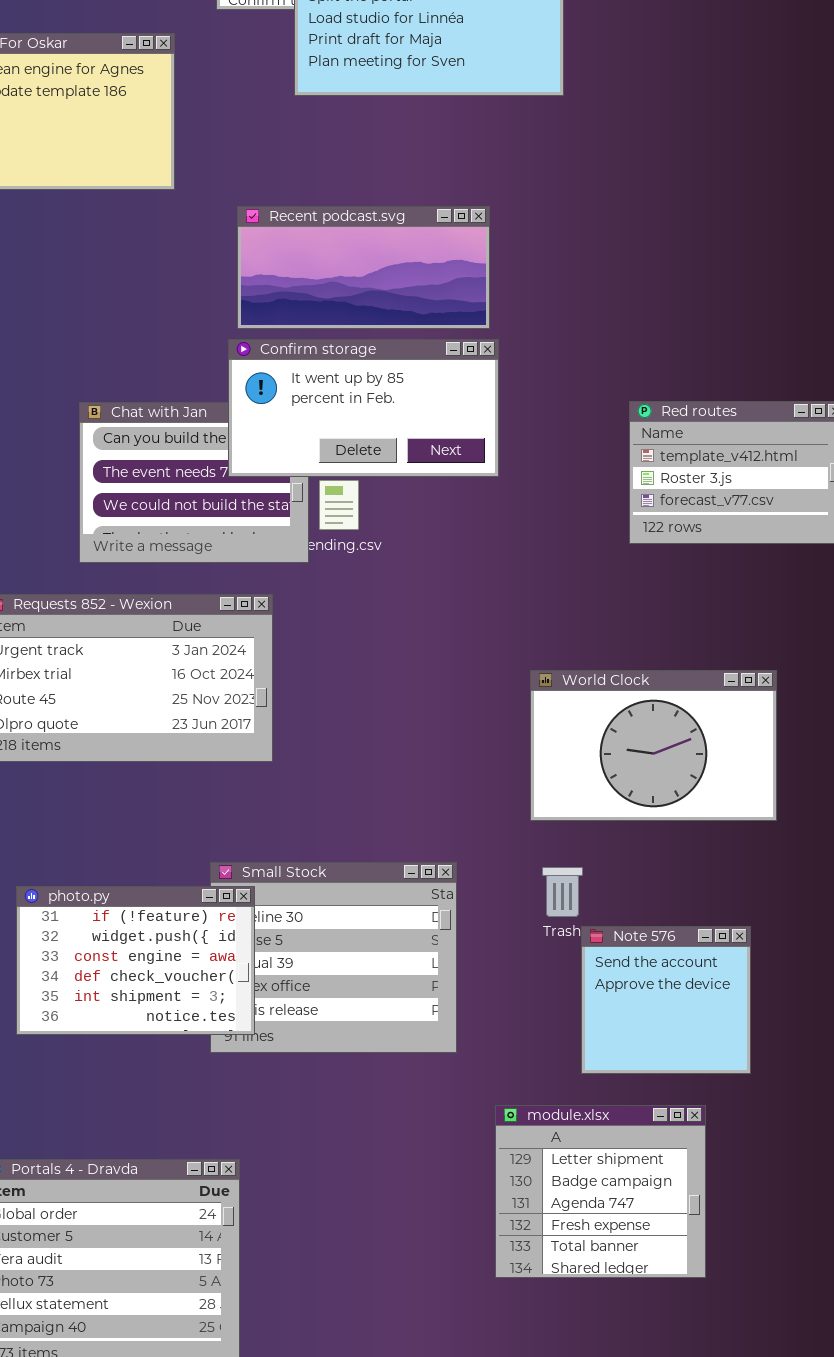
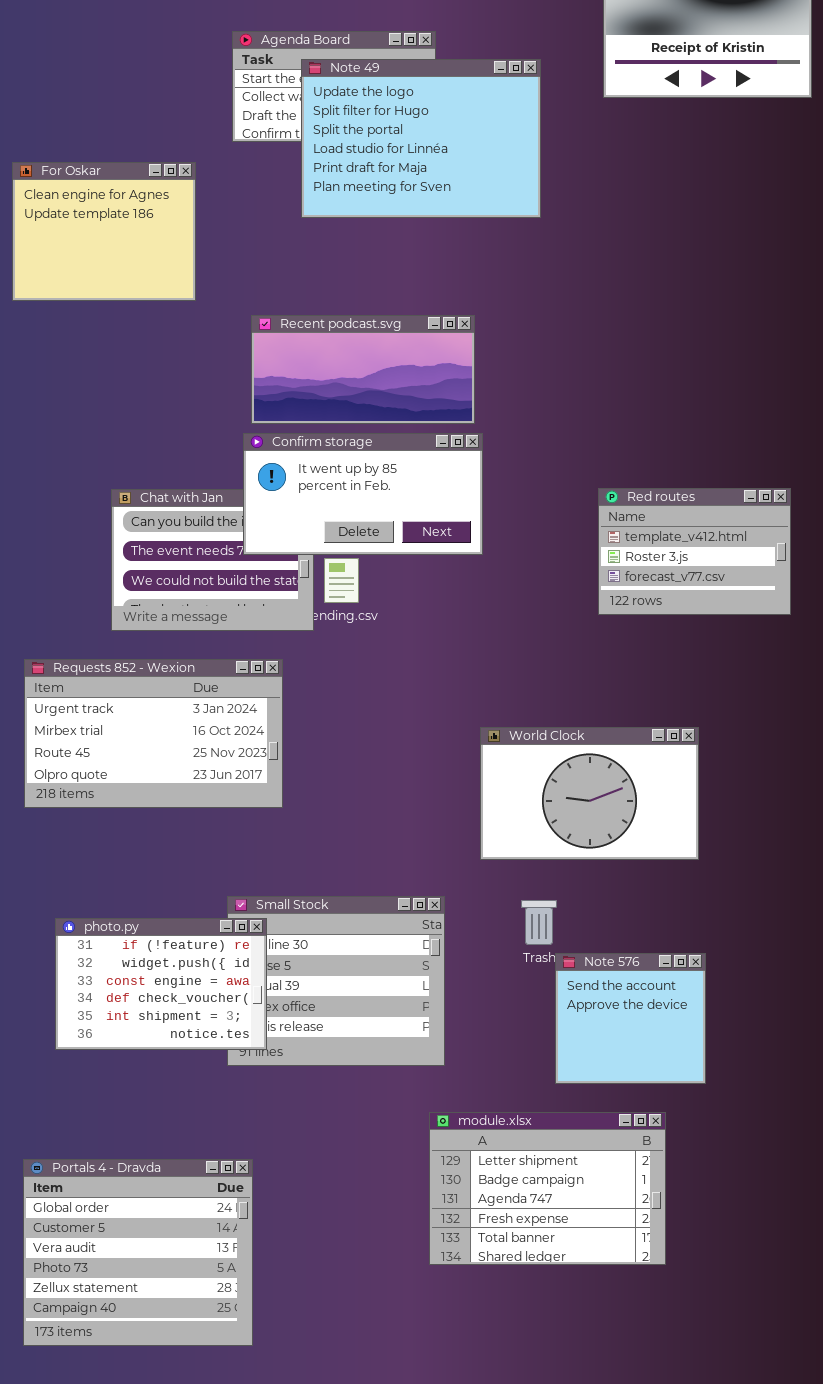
World Clock: [530,670,777,821] -> [480,727,699,860], moved
module.xlsx: [495,1105,706,1278] -> [429,1112,666,1265], resized

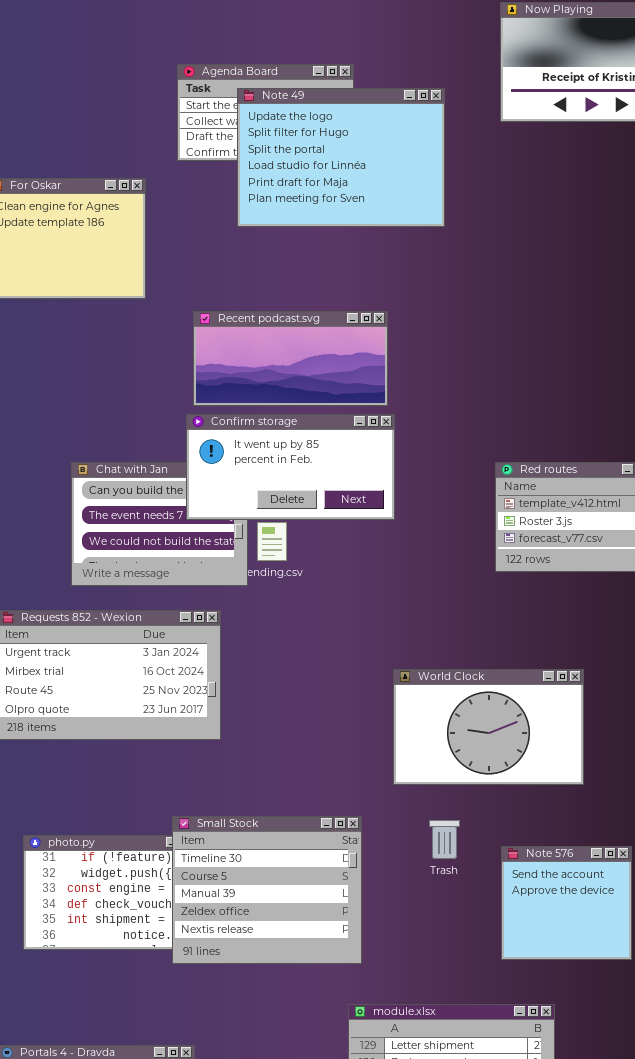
Small Stock: [227,896,445,1066] -> [172,816,362,964], raised
Note 576: [555,953,706,1084] -> [501,846,632,960], moved

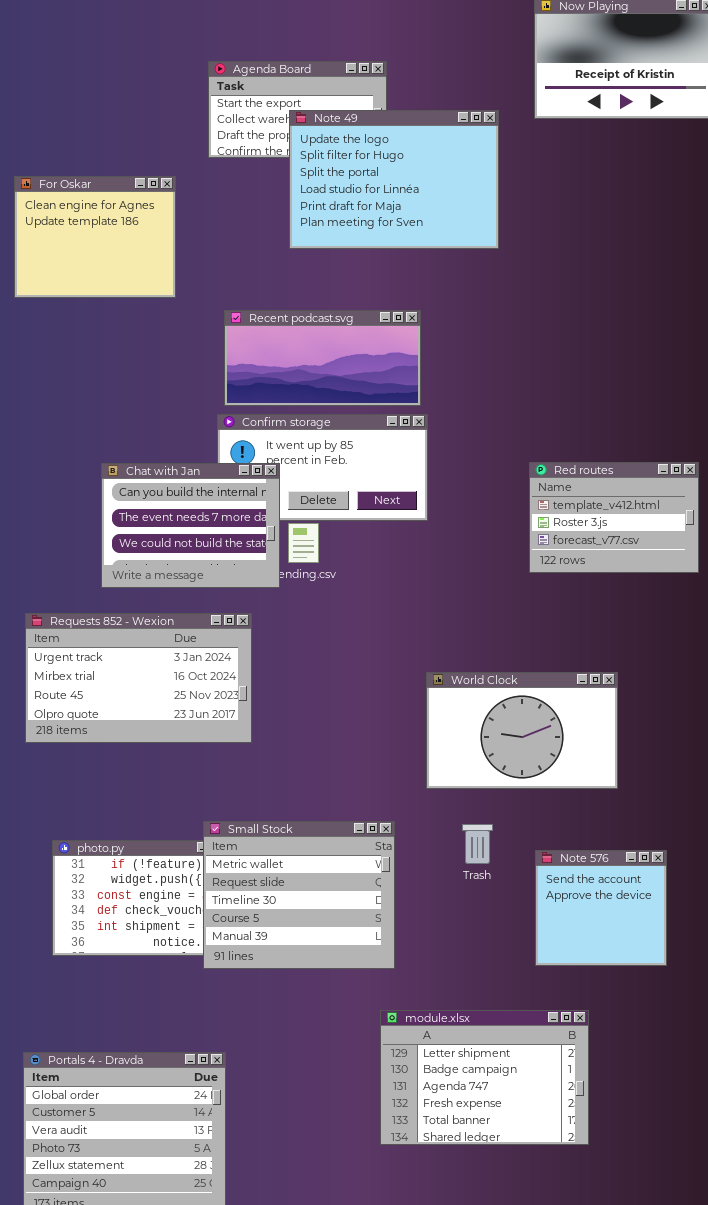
Note 49: [237,88,445,227] -> [289,110,499,249], moved
Chat with Jan: [71,462,248,586] -> [101,463,280,588], raised
Small Stock: [172,816,362,964] -> [203,821,395,969], scrolled up 2 rows

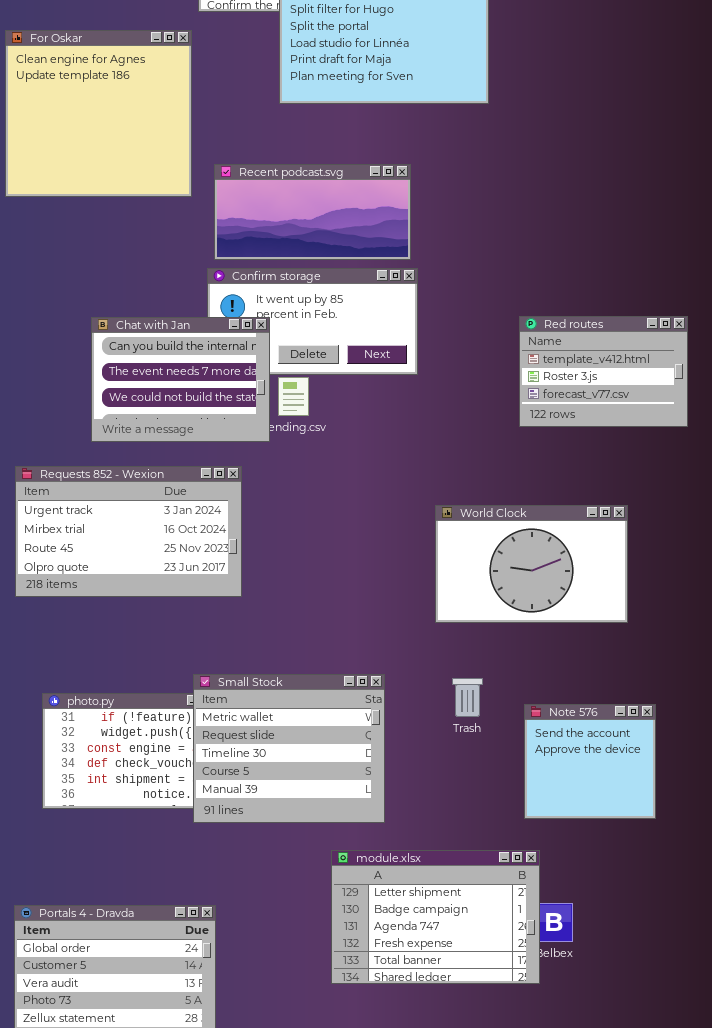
For Oskar: [14,176,176,298] -> [5,30,192,197], resized
World Clock: [426,672,618,789] -> [435,505,628,623], moved
module.xlsx: [380,1010,589,1145] -> [331,850,540,984], moved

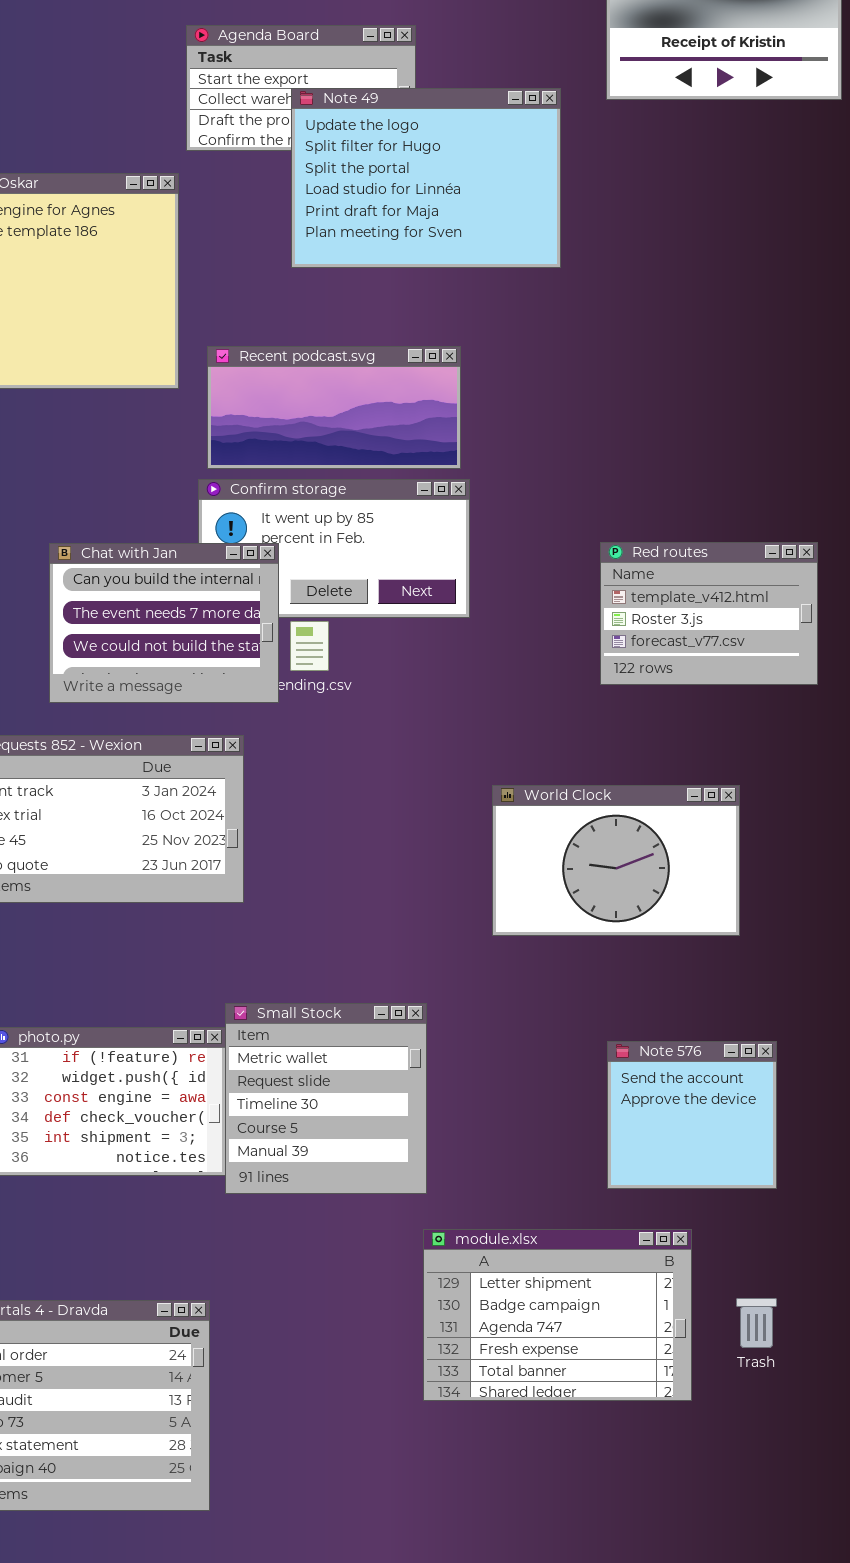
Small Stock: [193,674,385,823] -> [225,1003,427,1194], resized
Trash: [452,678,483,717] -> [736,1298,777,1348], moved
module.xlsx: [331,850,540,984] -> [423,1229,692,1401], moved

